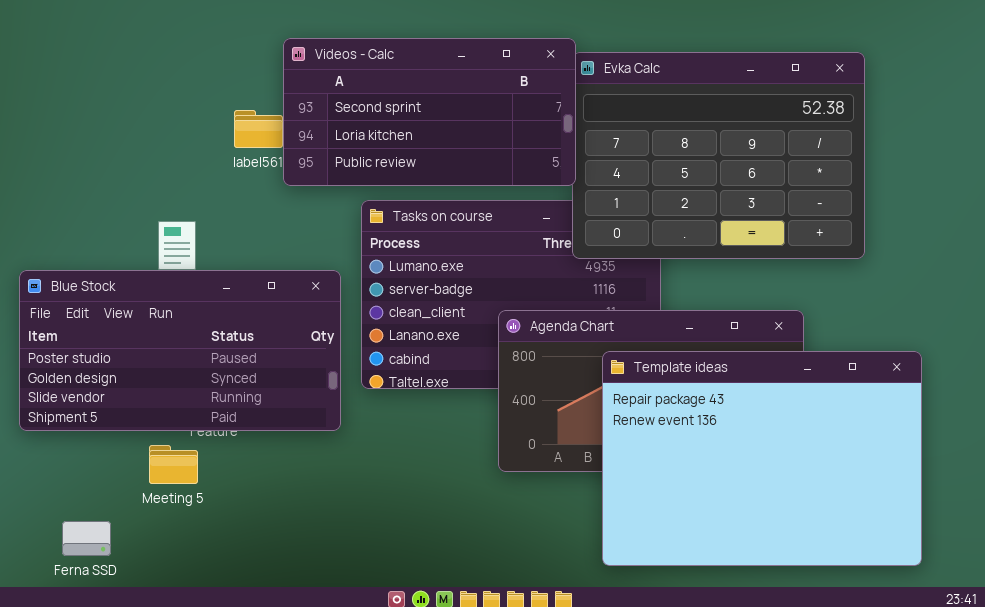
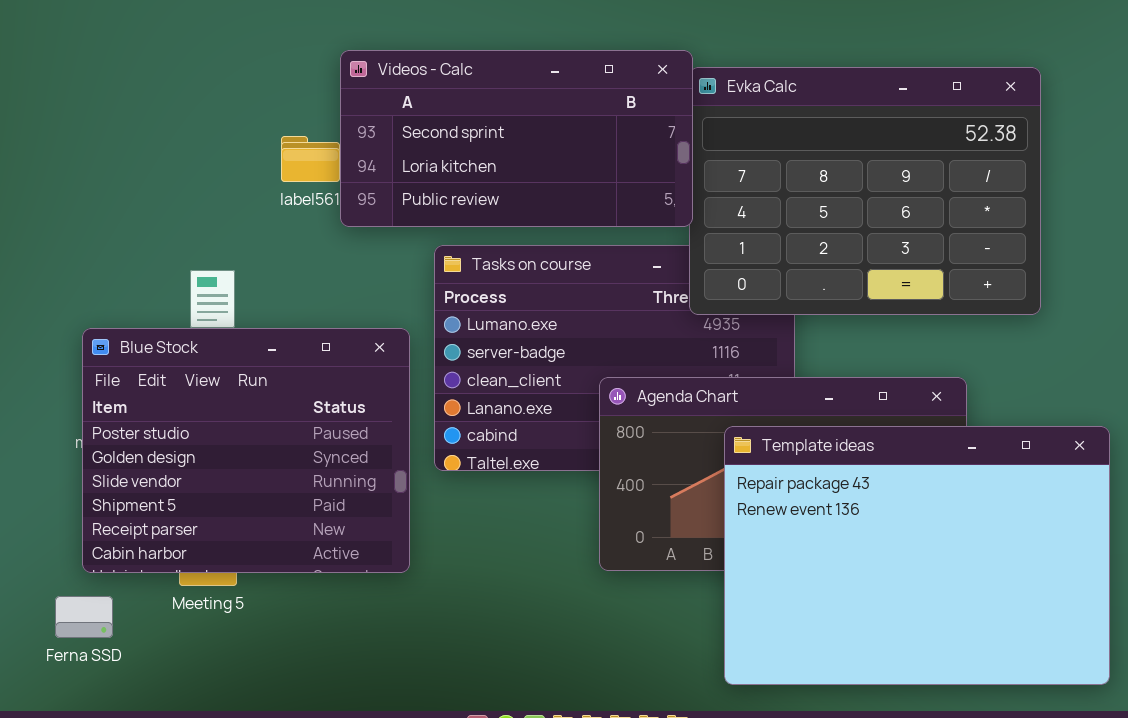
Blue Stock: [19,270,341,431] -> [82,328,410,573], resized
Ferna SSD: [62,521,111,556] -> [55,596,113,638], moved

